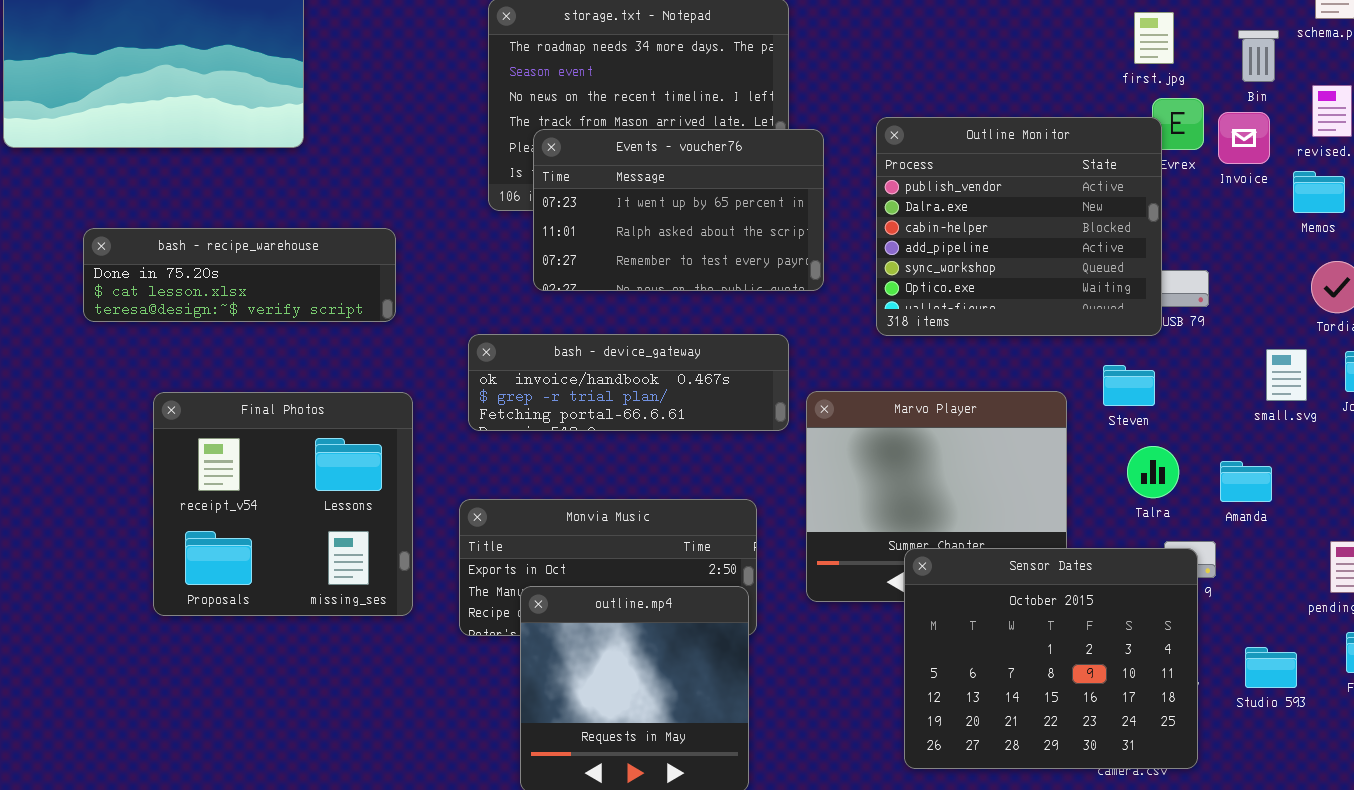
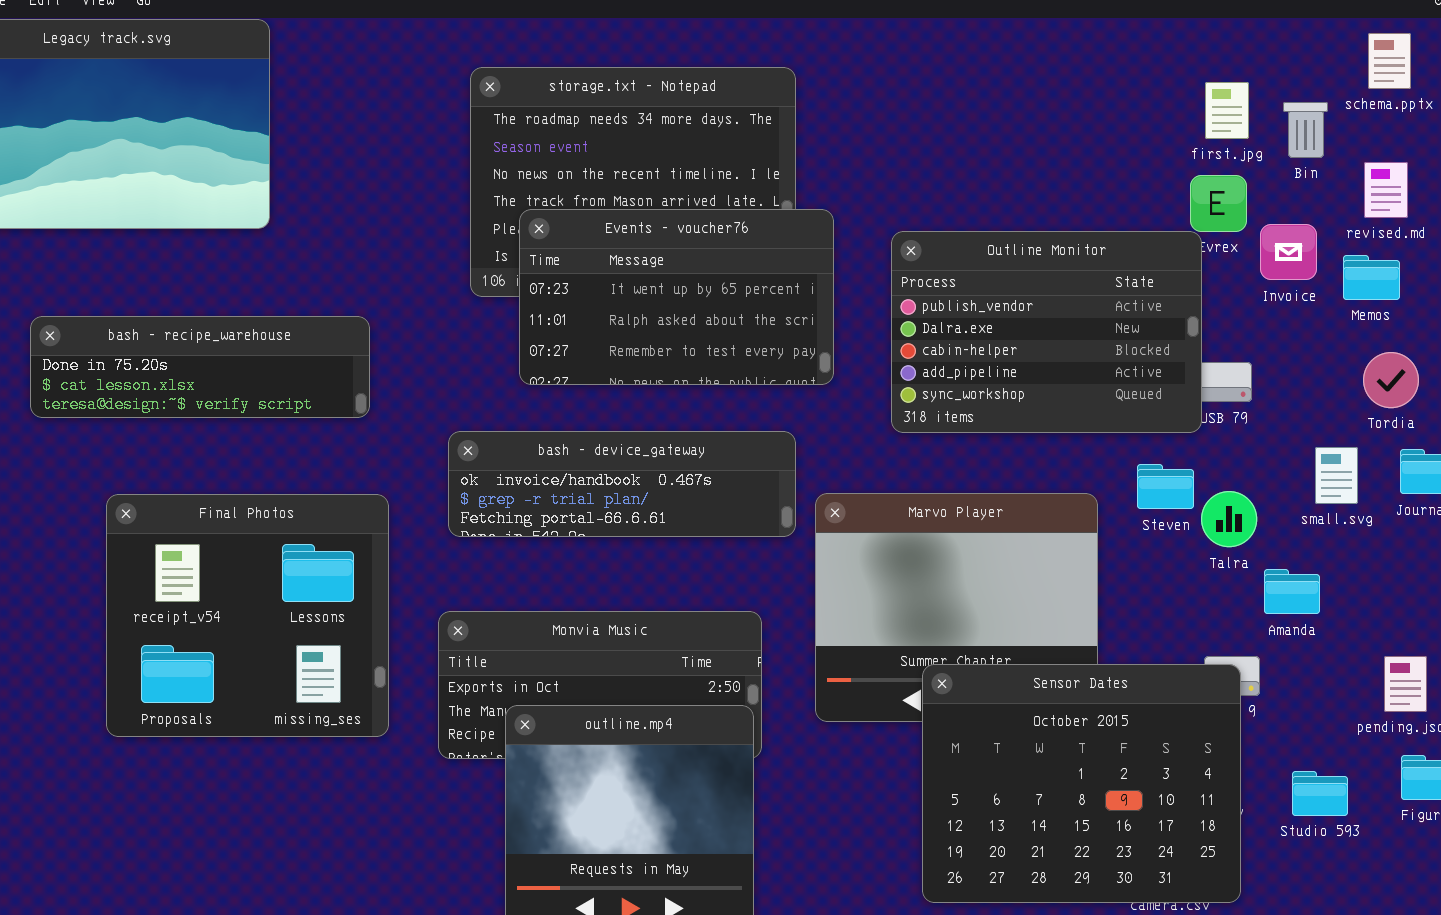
first.jpg: [1134,12,1174,64] -> [1205,82,1249,139], moved
Invoice: [1218,112,1270,164] -> [1260,224,1317,280], moved
Outline Monitor: [876,117,1162,336] -> [891,231,1202,433], resized
Talra: [1127,446,1179,498] -> [1201,491,1257,547], moved

